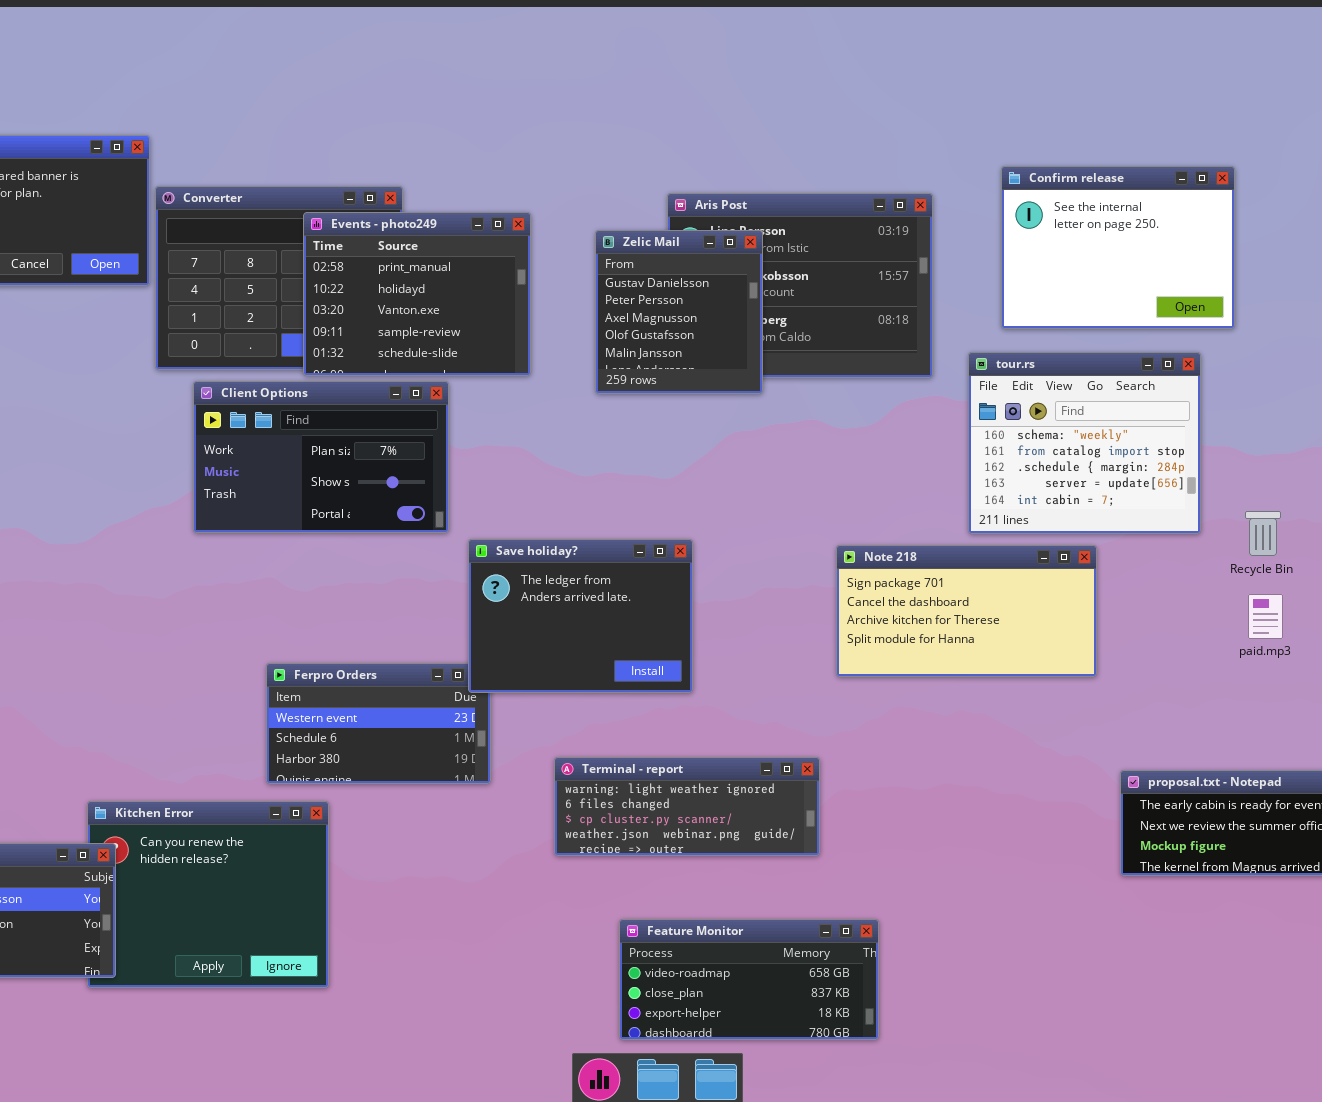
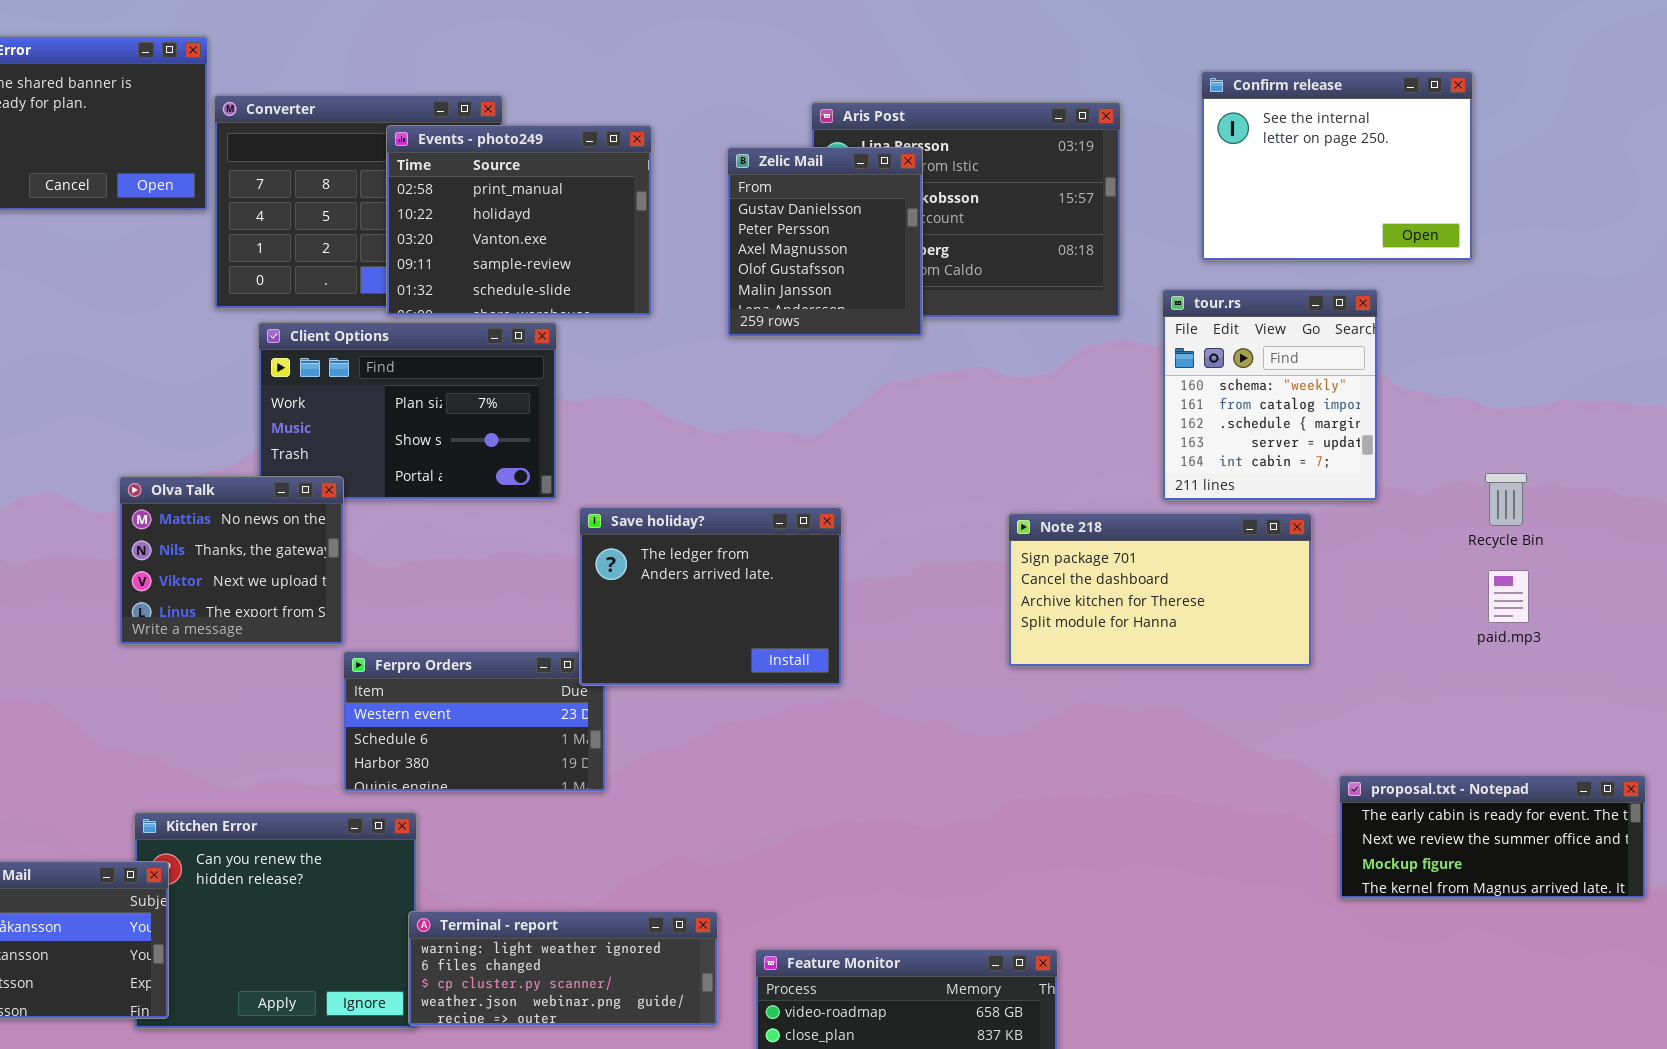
tour.rs: [968,352,1201,534] -> [1162,289,1378,501], resized
Olva Talk: none -> [119,476,344,645], opened
Terminal - report: [554,757,820,856] -> [408,911,718,1026], moved

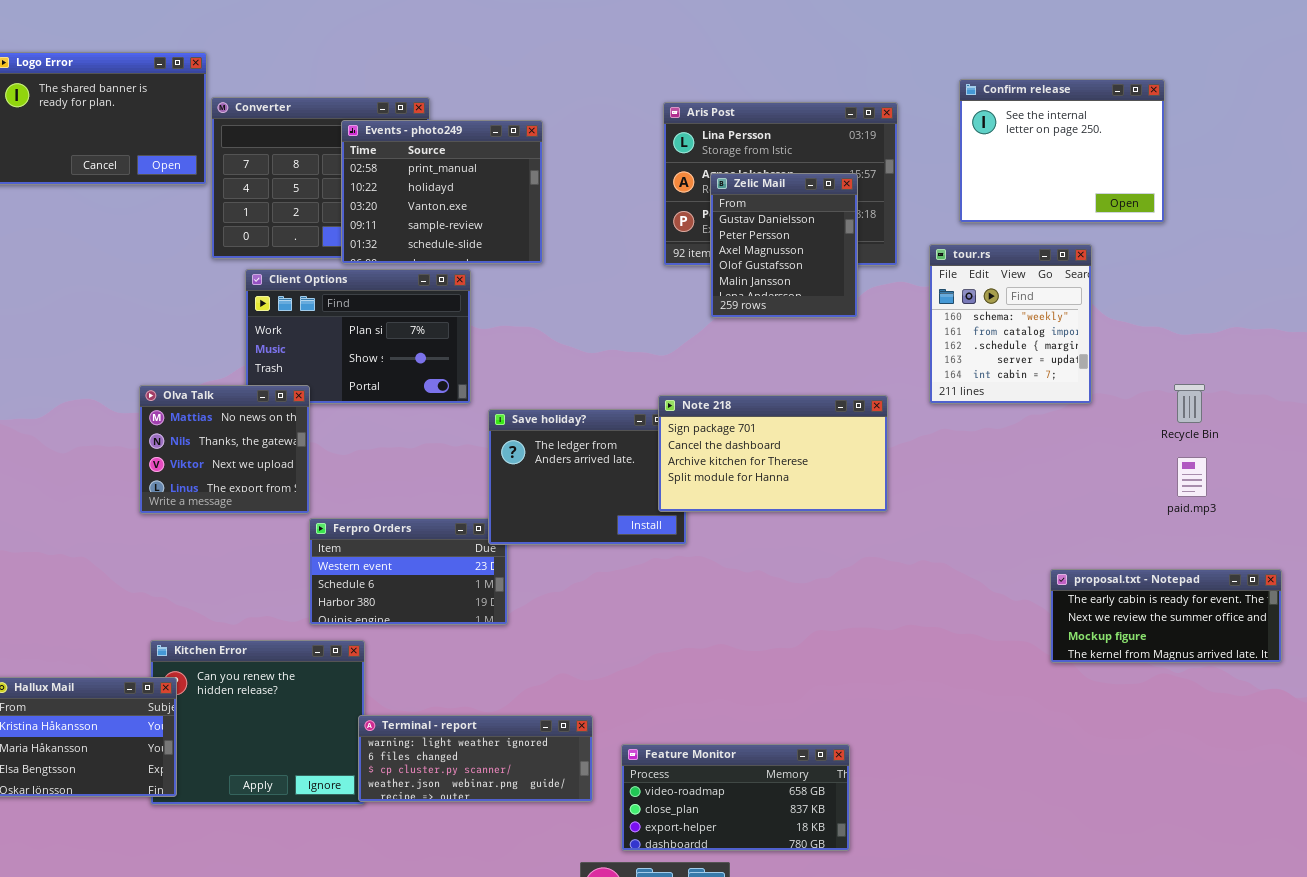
Zelic Mail: [727,147,923,337] -> [710,173,858,318], moved
Note 218: [1008,513,1312,667] -> [658,395,888,512], moved
proposal.txt - Notepad: [1339,775,1646,899] -> [1050,569,1282,663], moved

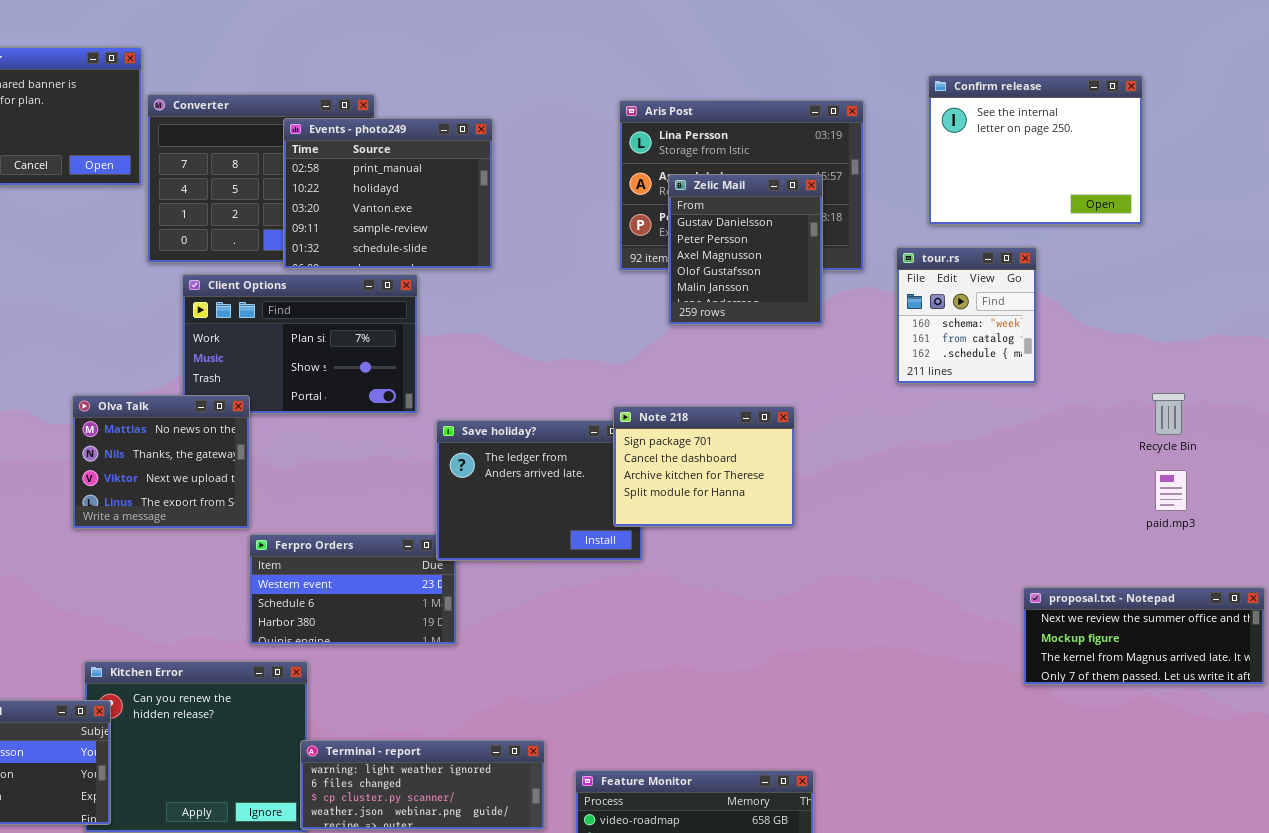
tour.rs: [929,244,1092,404] -> [896,247,1037,384], resized
Note 218: [658,395,888,512] -> [613,406,795,527], resized
proposal.txt - Notepad: [1050,569,1282,663] -> [1023,587,1265,685], scrolled down 1 row

